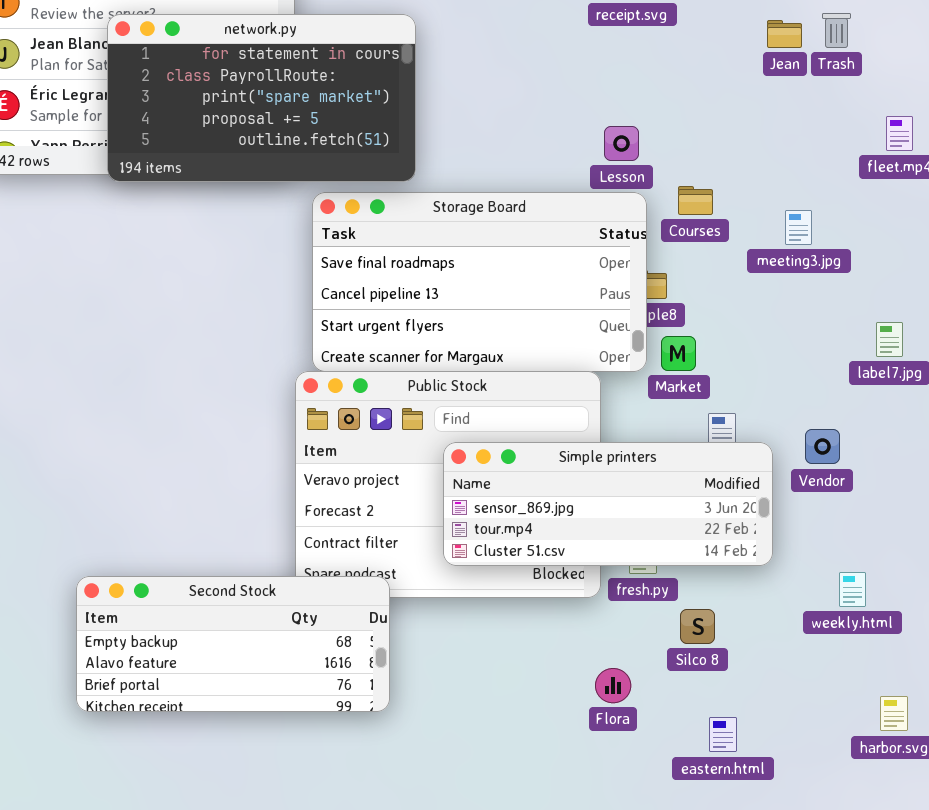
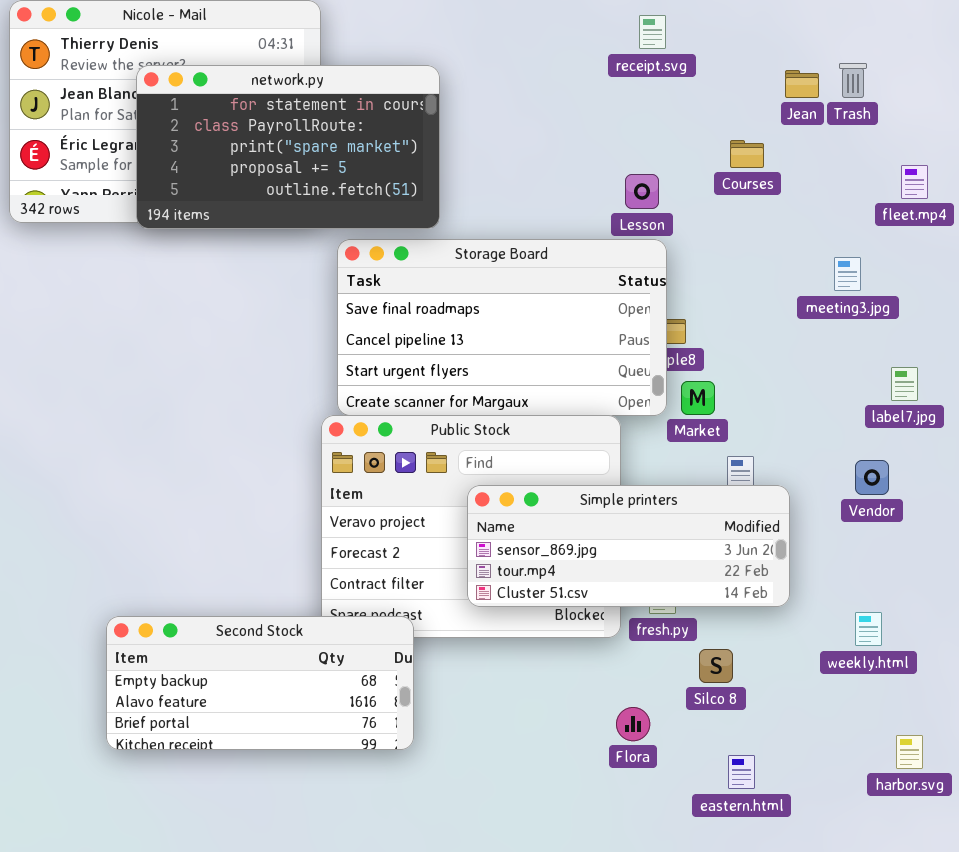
Courses: [678,186,713,215] -> [730,140,764,168], moved
meeting3.jpg: [785,210,812,245] -> [834,257,861,291], moved
Vendor: [805,429,840,464] -> [855,460,889,495], moved

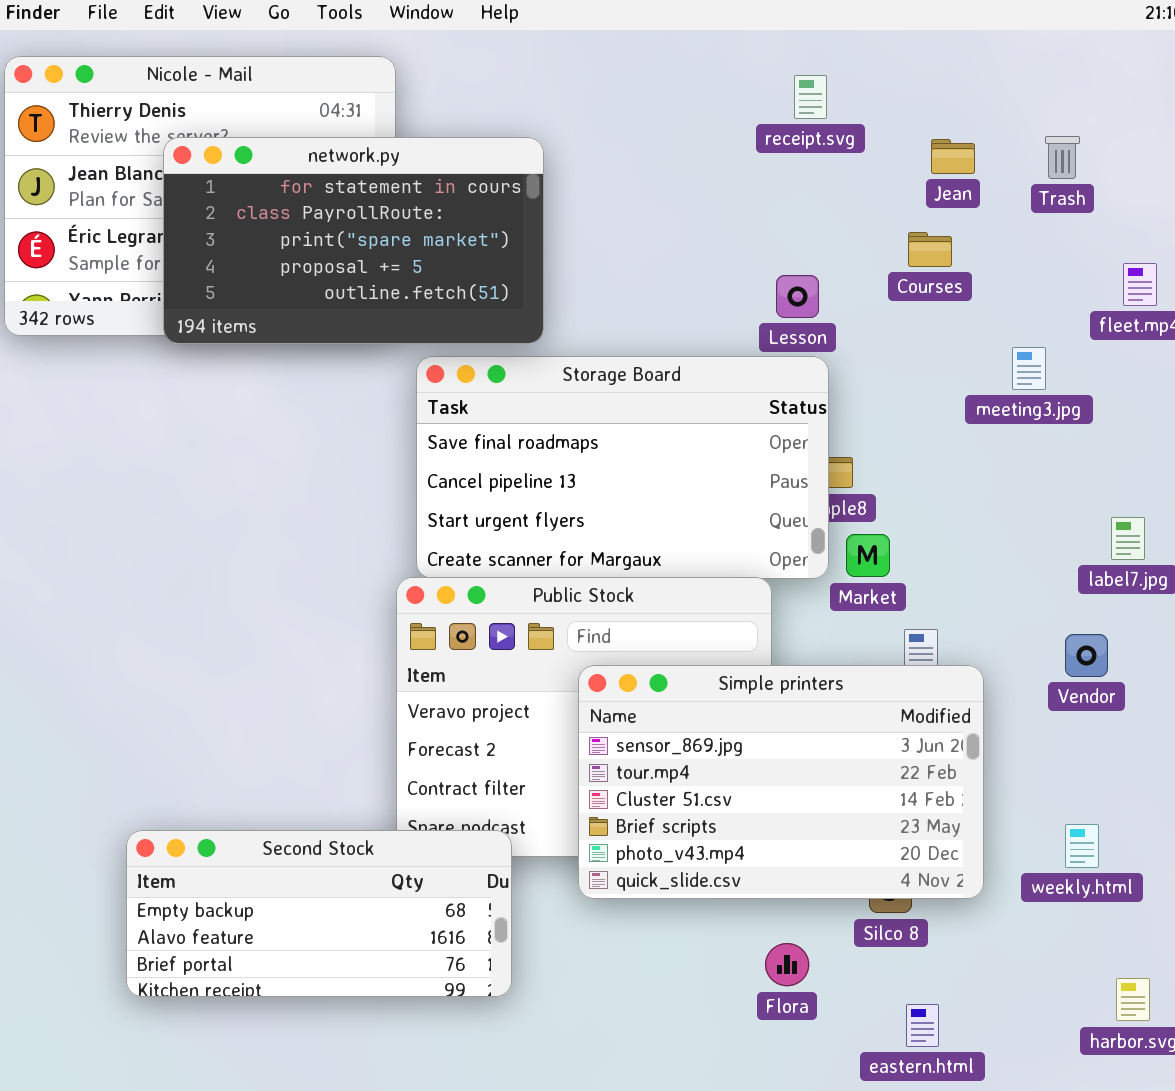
Jean: [785,70,819,98] -> [931,139,975,174], moved
meeting3.jpg: [834,257,861,291] -> [1012,347,1046,390], moved
Simple printers: [467,485,790,607] -> [578,665,984,899], resized

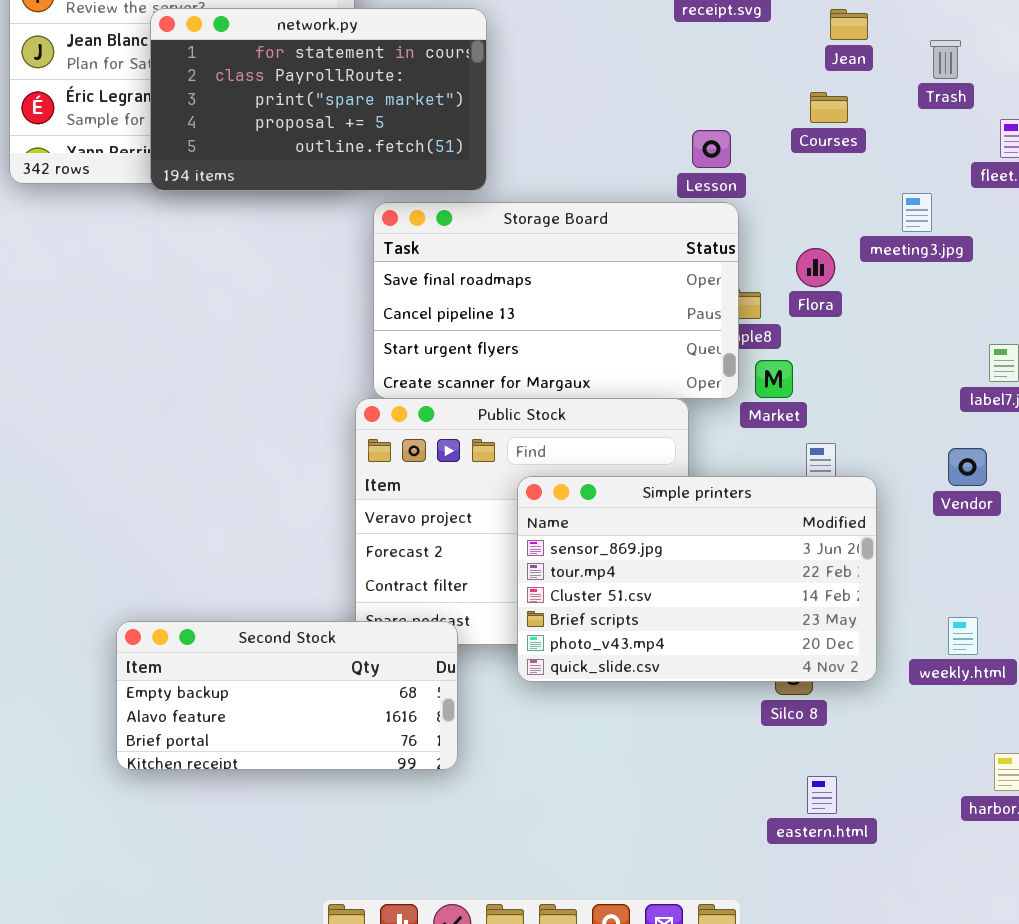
Trash: [1045,136,1080,179] -> [930,40,961,79], moved
Flora: [765,943,809,986] -> [796,248,835,287], moved

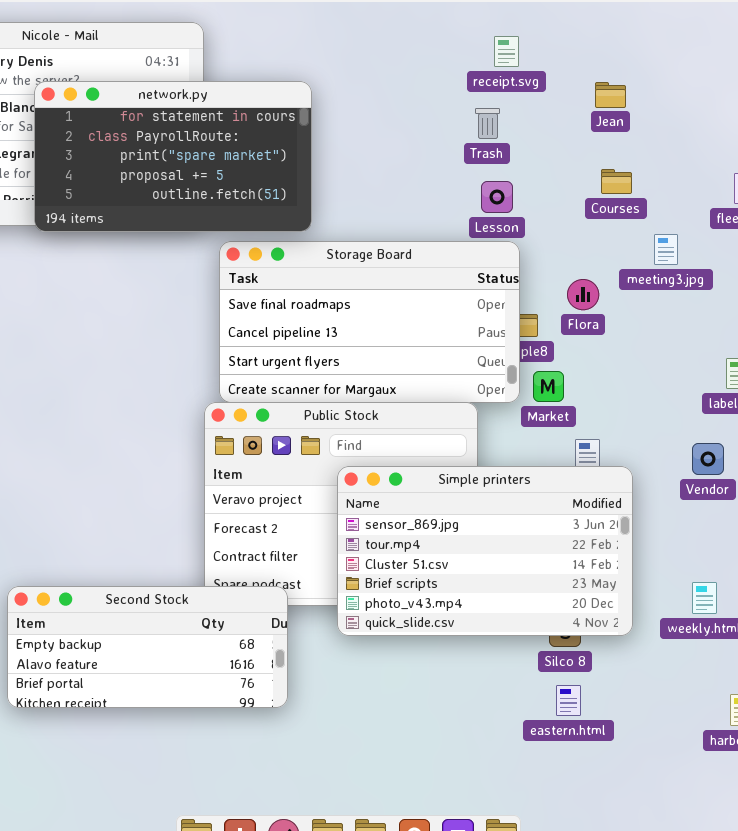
Trash: [930,40,961,79] -> [475,108,500,139], moved
Courses: [810,92,848,123] -> [601,169,632,194], moved
eastern.html: [807,776,837,814] -> [556,685,581,716], moved

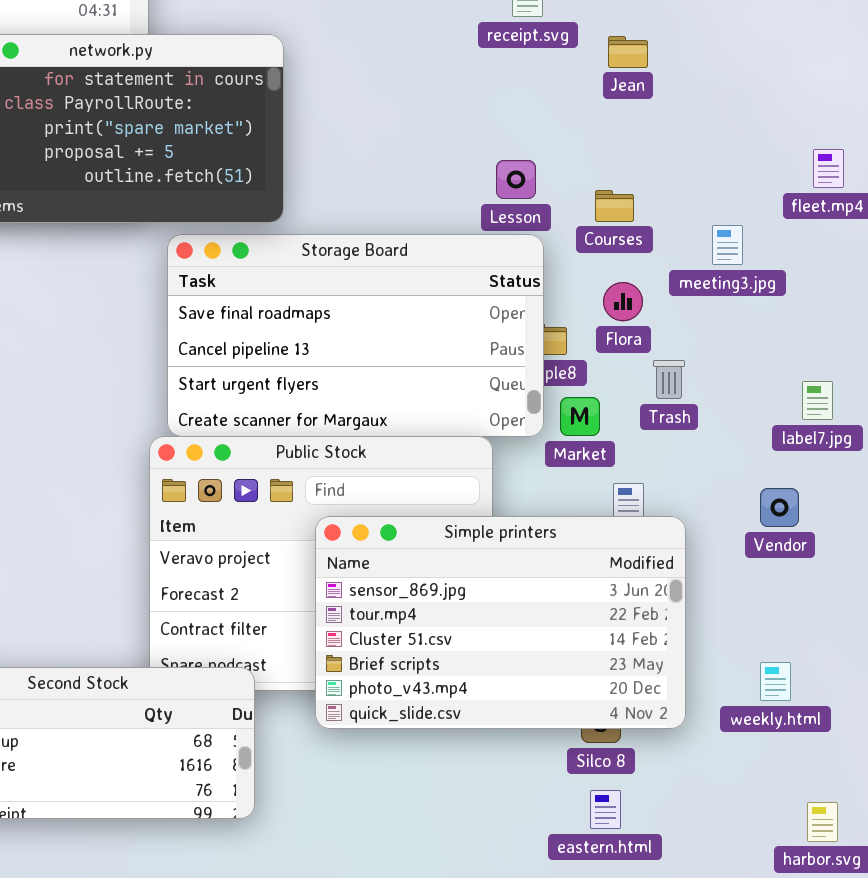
Jean: [595,82,626,108] -> [608,36,648,68], moved
Trash: [475,108,500,139] -> [653,360,685,399], moved
Courses: [601,169,632,194] -> [595,190,634,222], moved

